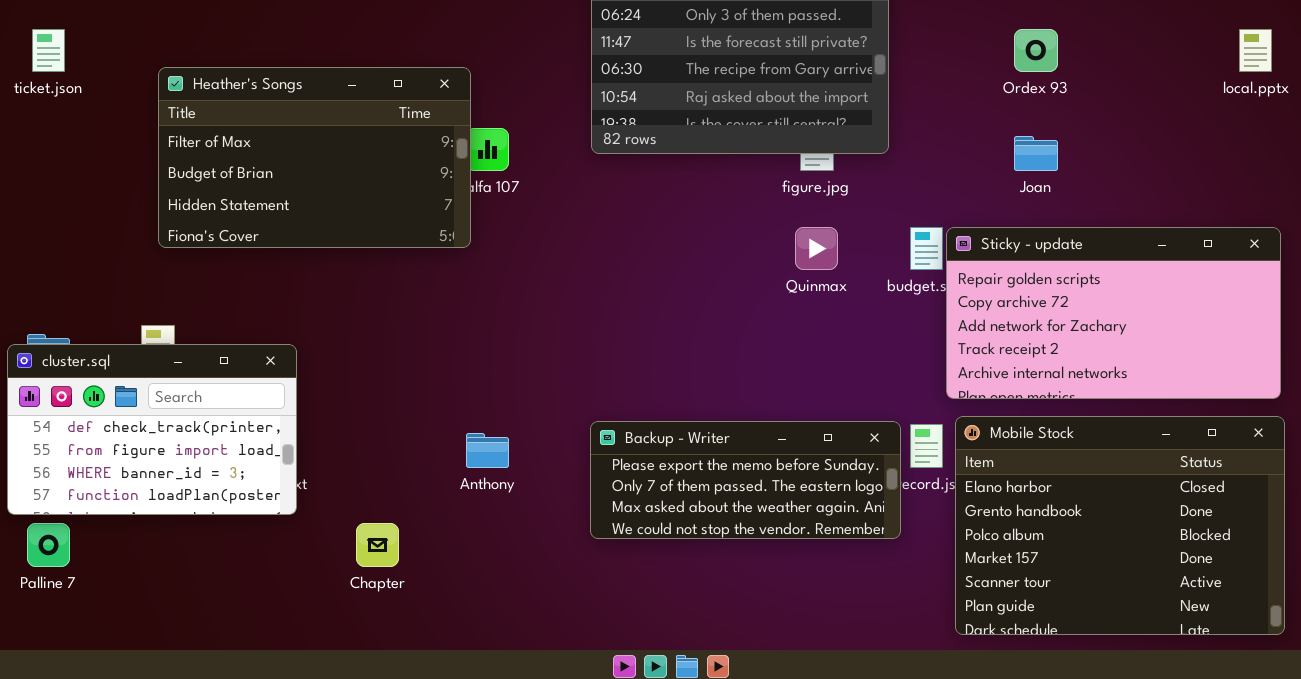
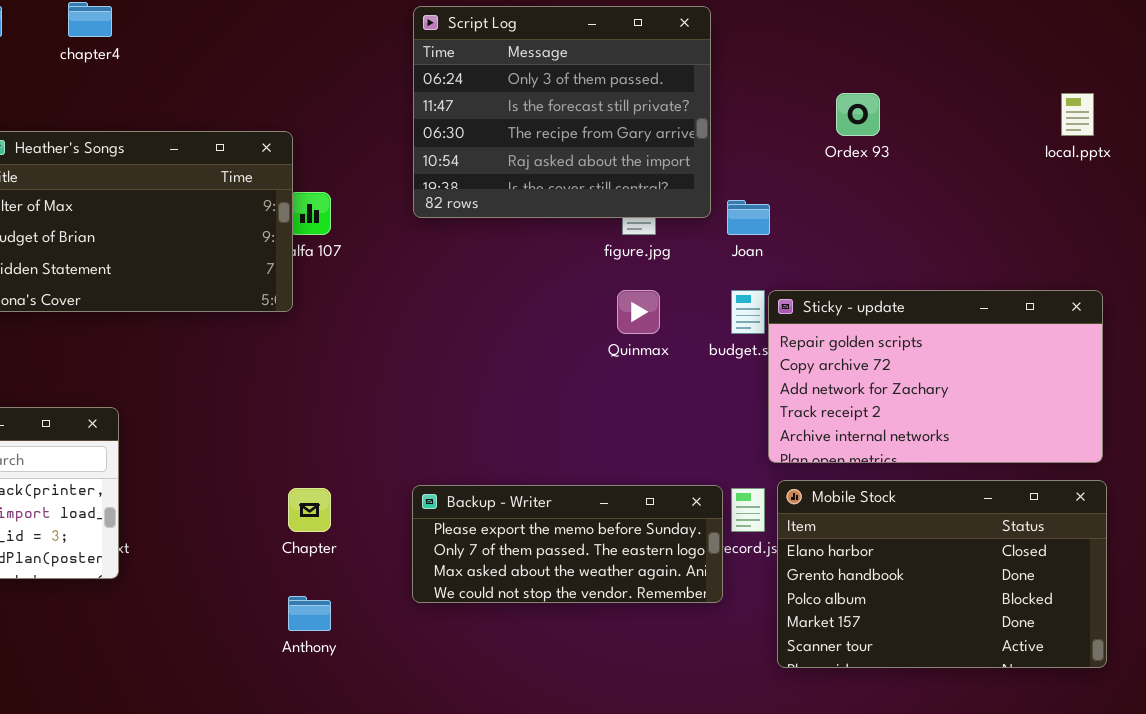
Joan: [1014,136,1058,171] -> [727,200,770,235], moved
Mobile Stock: [955,416,1285,635] -> [777,480,1107,668], resized
Anthony: [466,433,509,468] -> [288,596,331,631], moved
Chapter: [356,523,399,567] -> [288,488,331,532], moved

